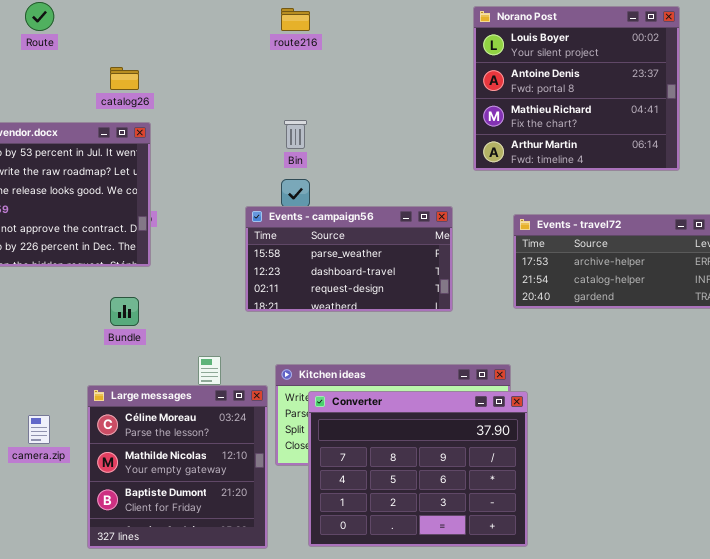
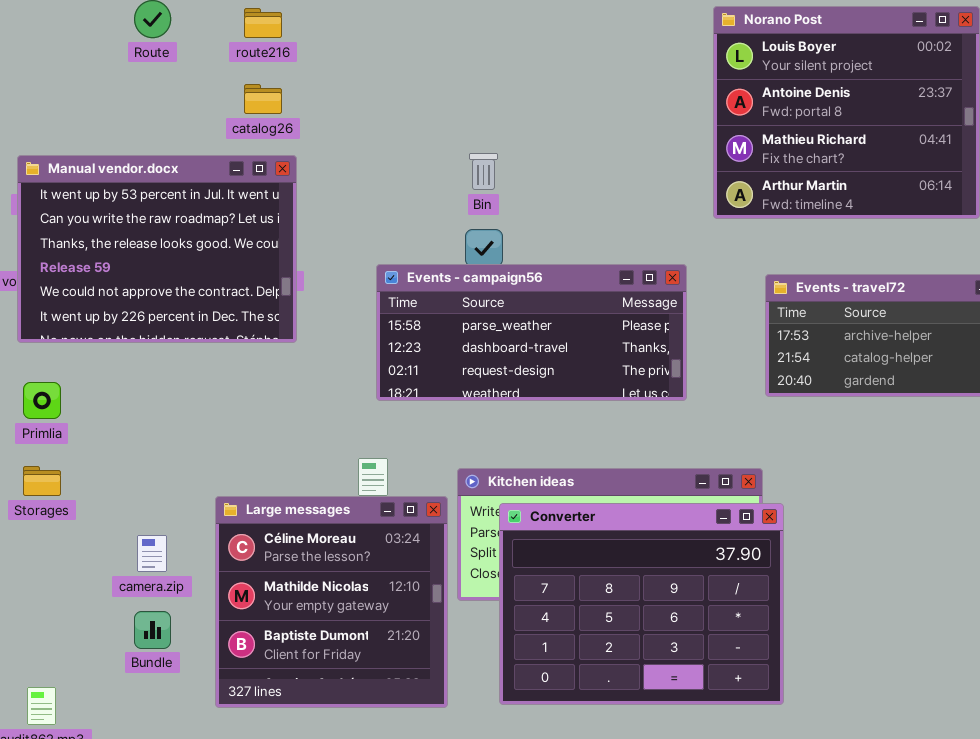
route216: [281,8,310,31] -> [244,8,282,38], moved
Events - campaign56: [245,206,453,312] -> [376,264,687,401], resized
Bundle: [110,297,139,326] -> [134,611,171,649], moved

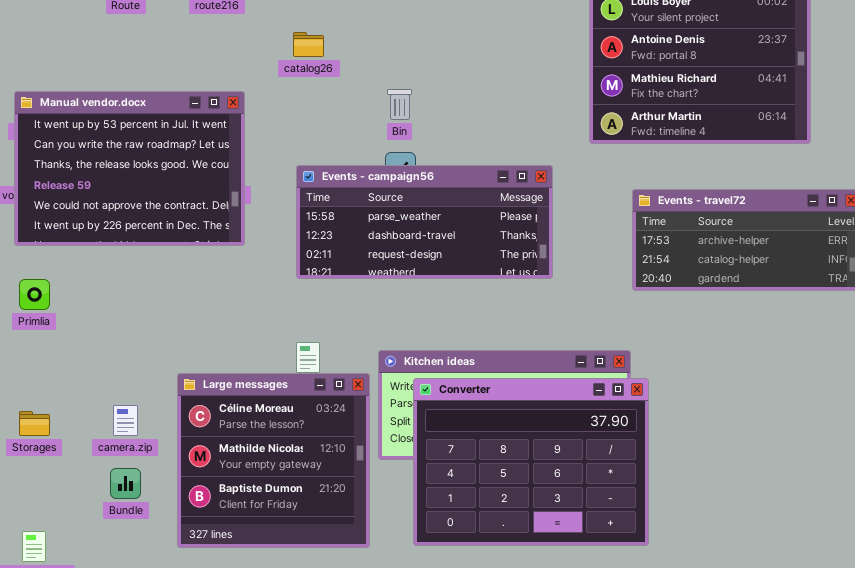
catalog26: [244,84,282,114] -> [293,32,324,57], moved
Events - campaign56: [376,264,687,401] -> [296,165,553,279], moved
Storages: [23,466,61,496] -> [19,411,50,436], moved

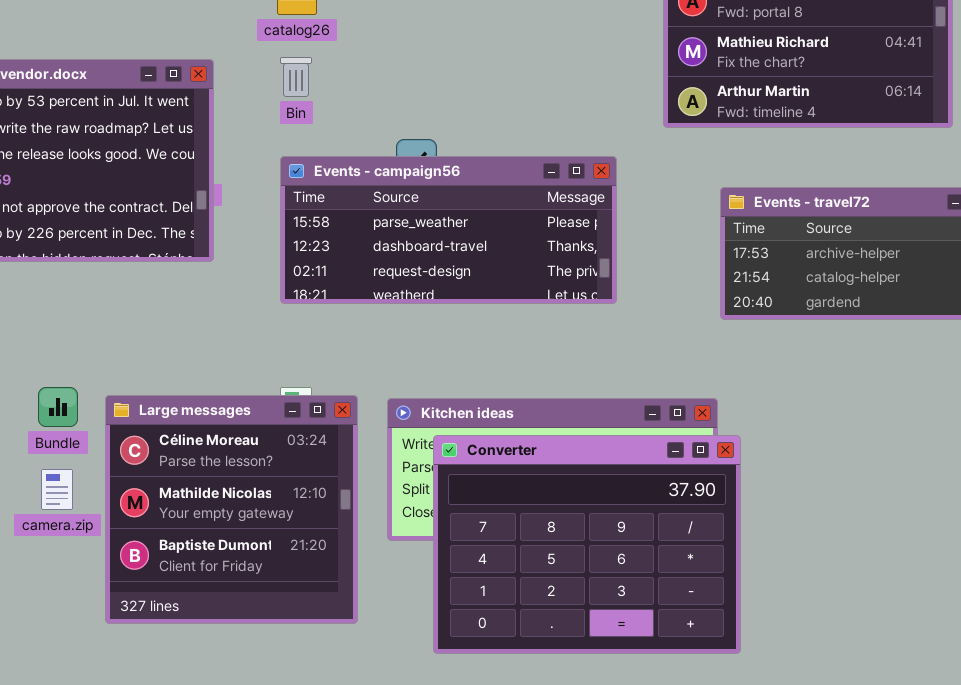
Bin: [387,89,412,120] -> [280,57,312,97], moved
Large messages: [177,373,370,548] -> [105,395,358,624], moved
Bundle: [110,468,141,499] -> [38,387,78,427], moved

